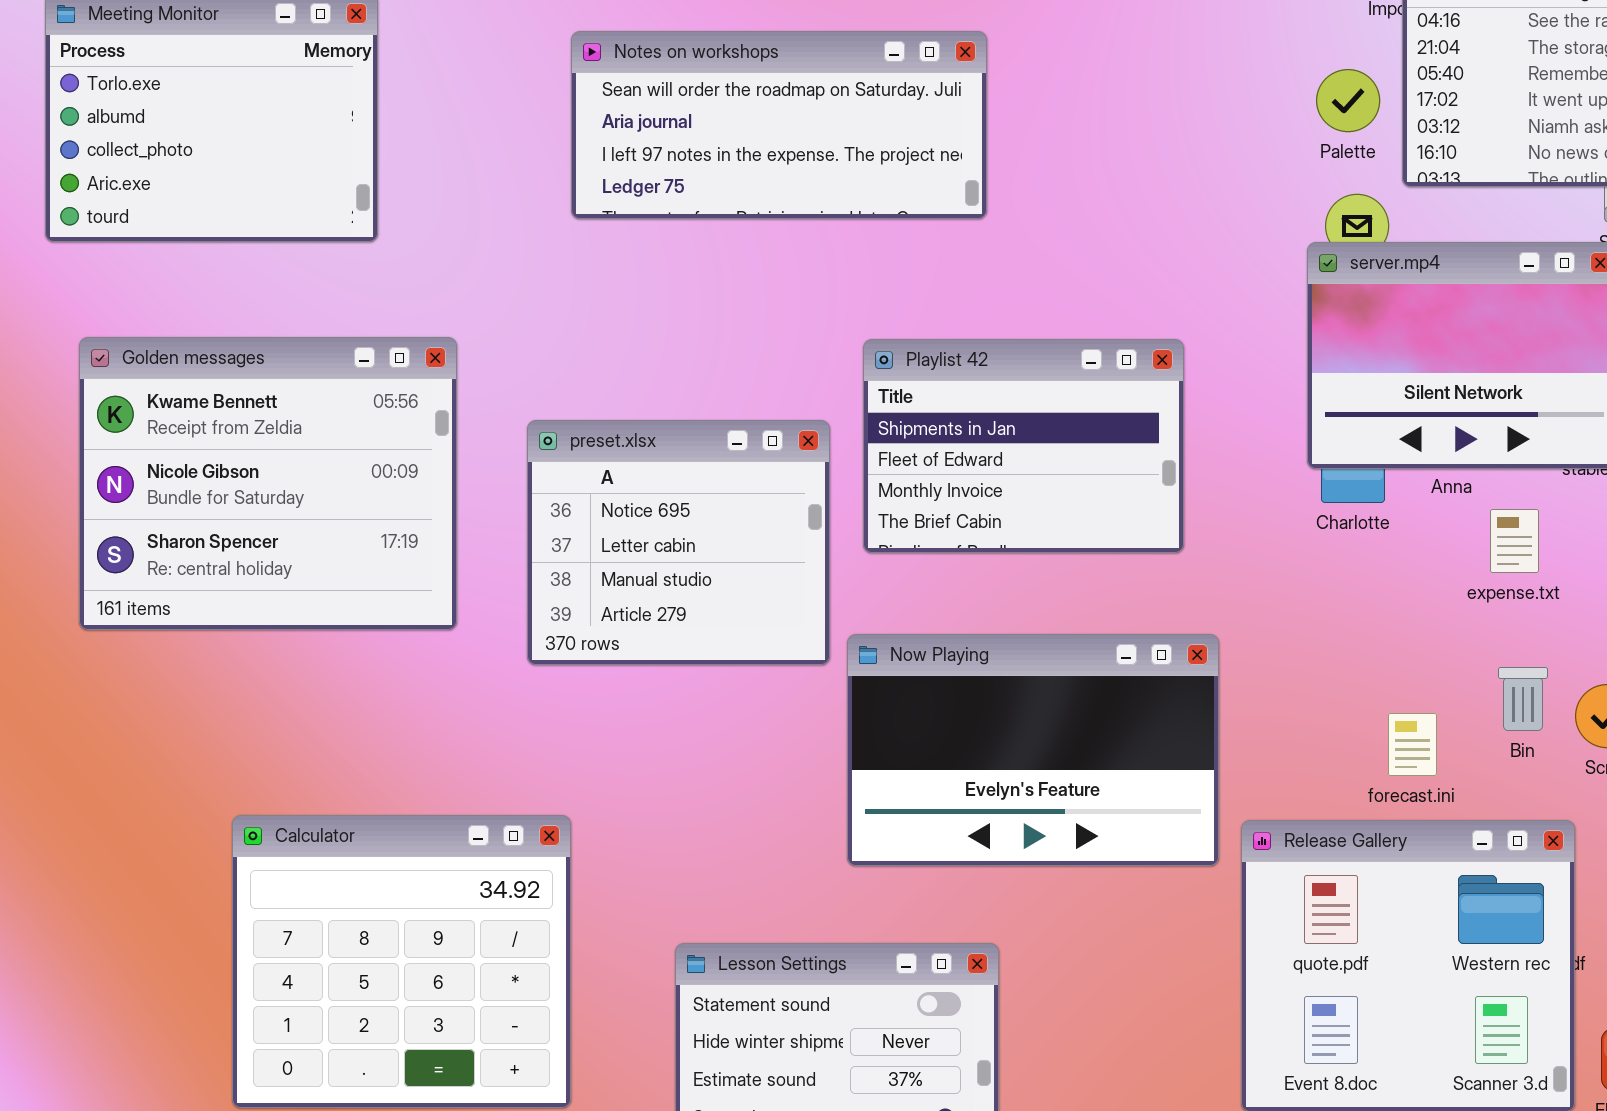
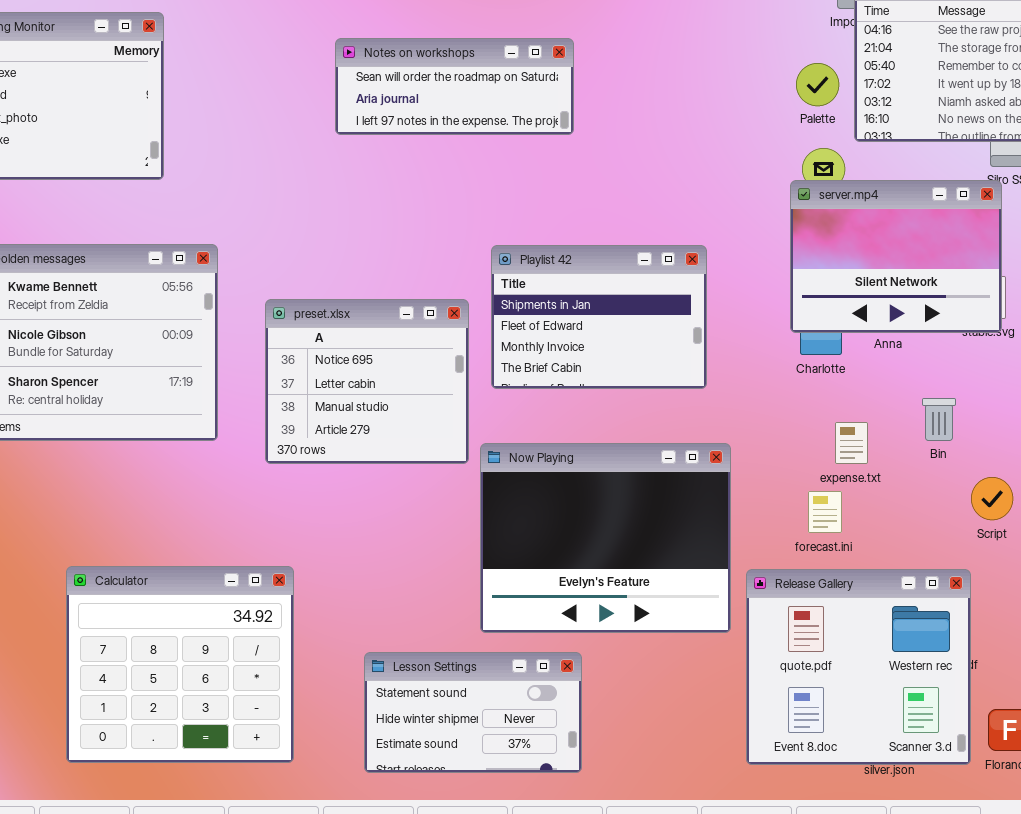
Notes on workshops: [571,31,987,219] -> [335,38,574,135], resized
expense.txt: [1490,509,1539,573] -> [835,422,868,464], moved
Now Playing: [847,634,1219,866] -> [480,443,731,633], resized
Bin: [1498,667,1548,731] -> [922,398,956,441], moved
forecast.ini: [1388,713,1437,776] -> [808,491,842,533], moved

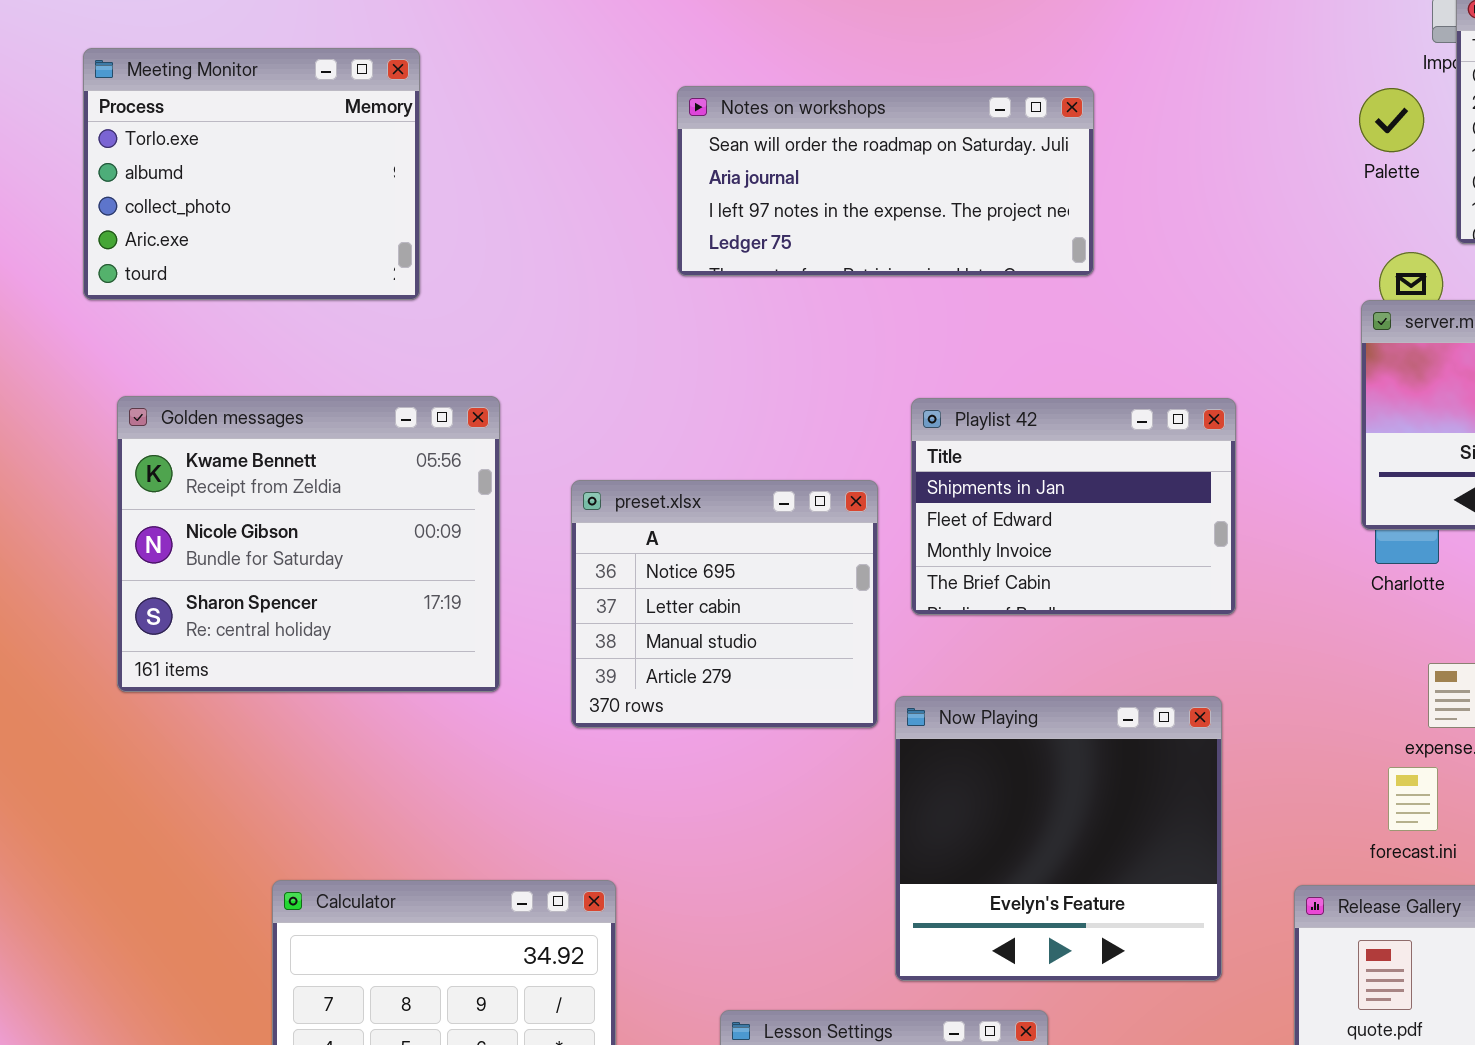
Notes on workshops: [335,38,574,135] -> [677,86,1094,276], resized
Palette: [796,63,839,106] -> [1359,88,1424,152], moved
Now Playing: [480,443,731,633] -> [895,696,1222,981], resized

